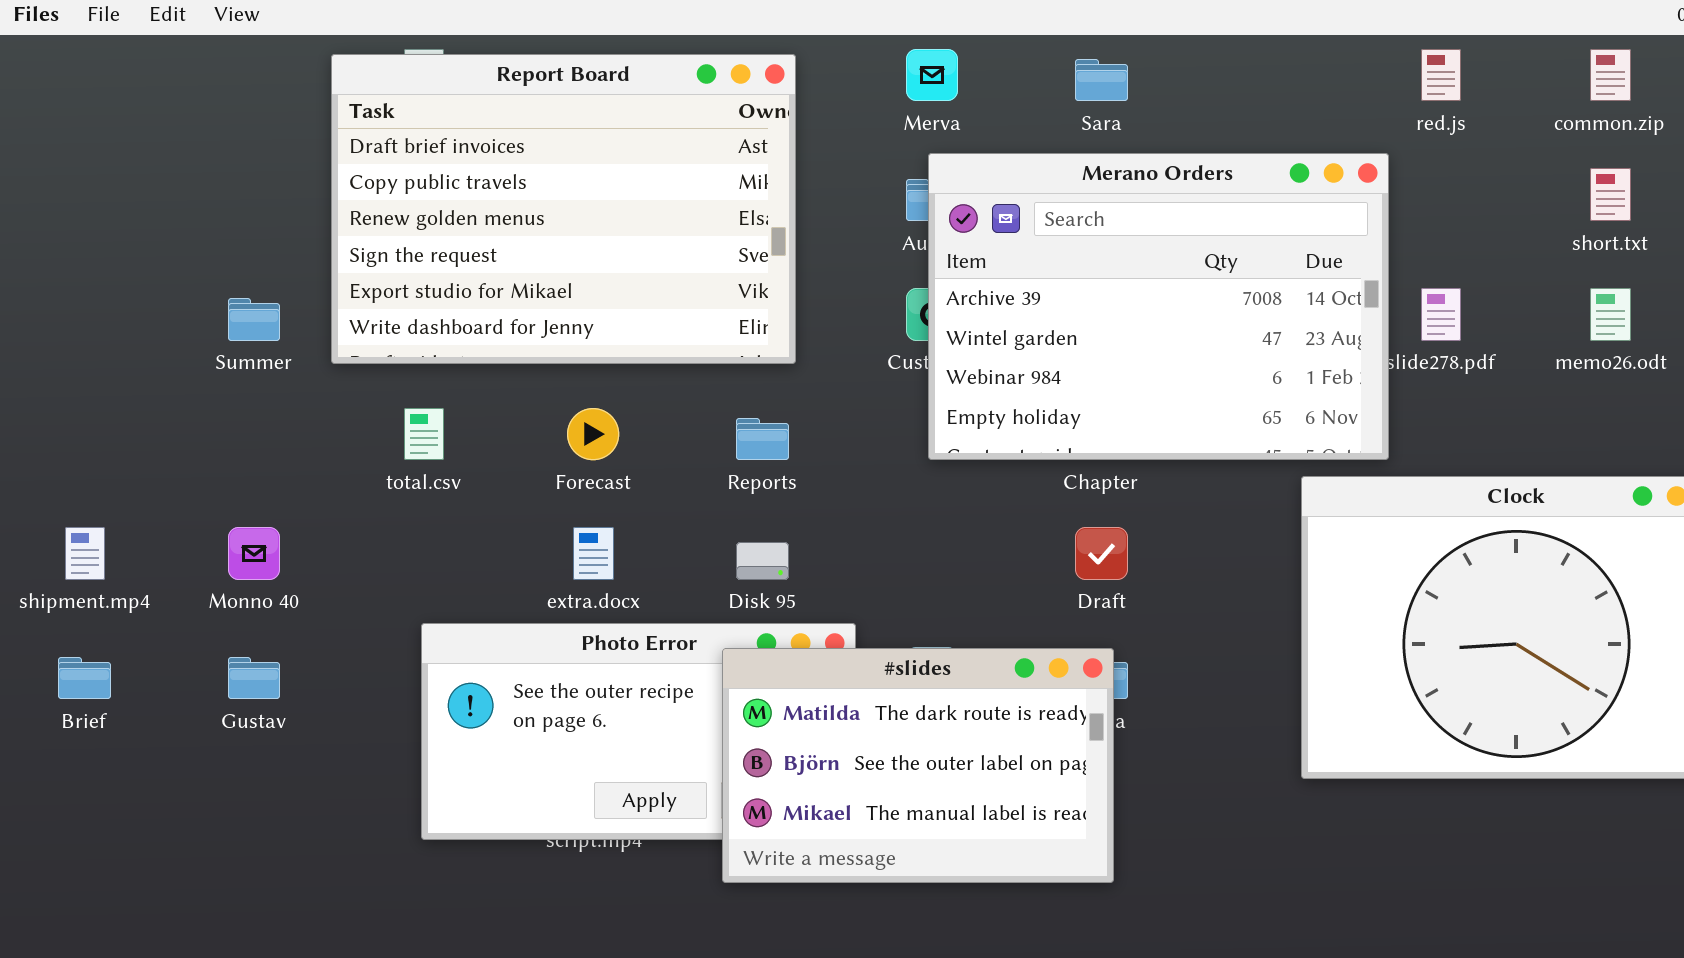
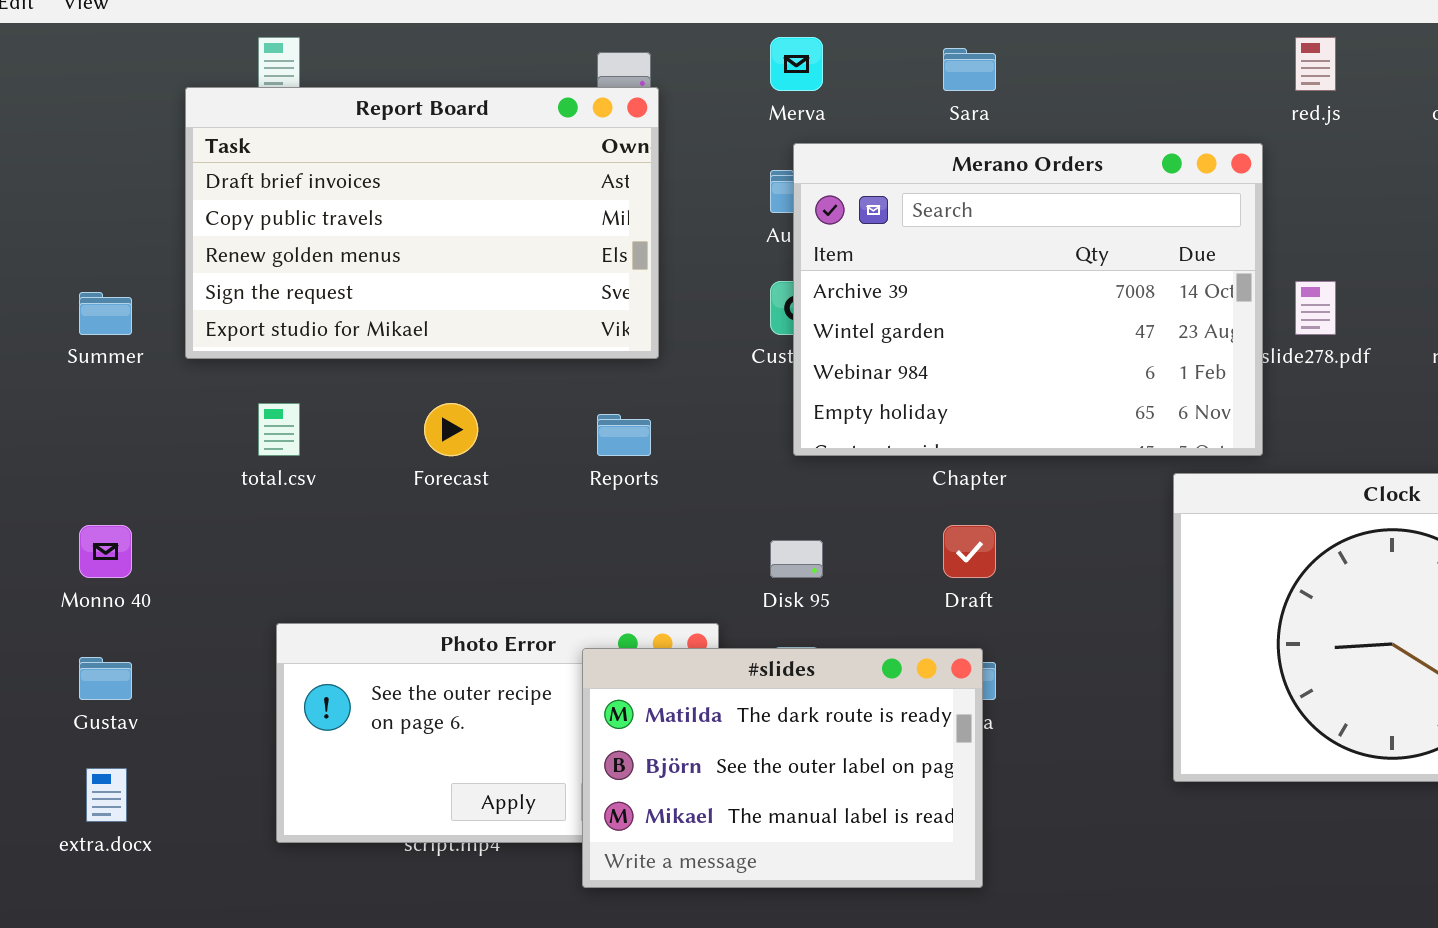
Report Board: [331,54,796,364] -> [185,87,659,359], resized
extra.docx: [573,527,614,580] -> [86,768,127,822], moved
Disk 95: [736,542,789,580] -> [770,540,823,578], moved

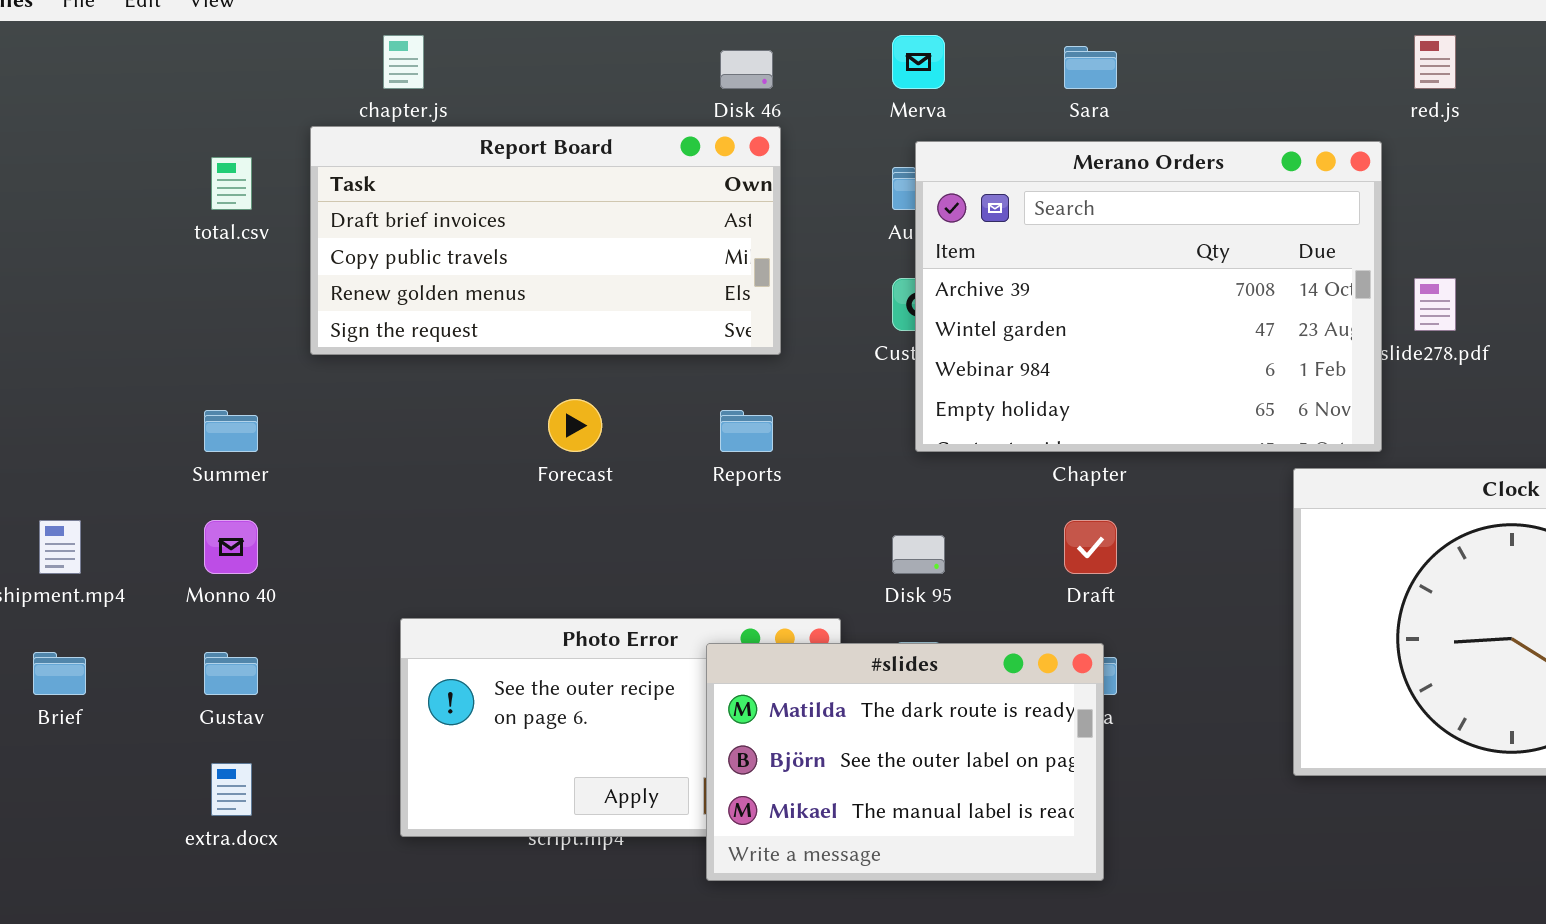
Report Board: [185,87,659,359] -> [310,126,781,355], resized
Summer: [79,292,132,335] -> [204,410,258,452], moved
total.csv: [258,403,300,456] -> [211,157,252,210], moved

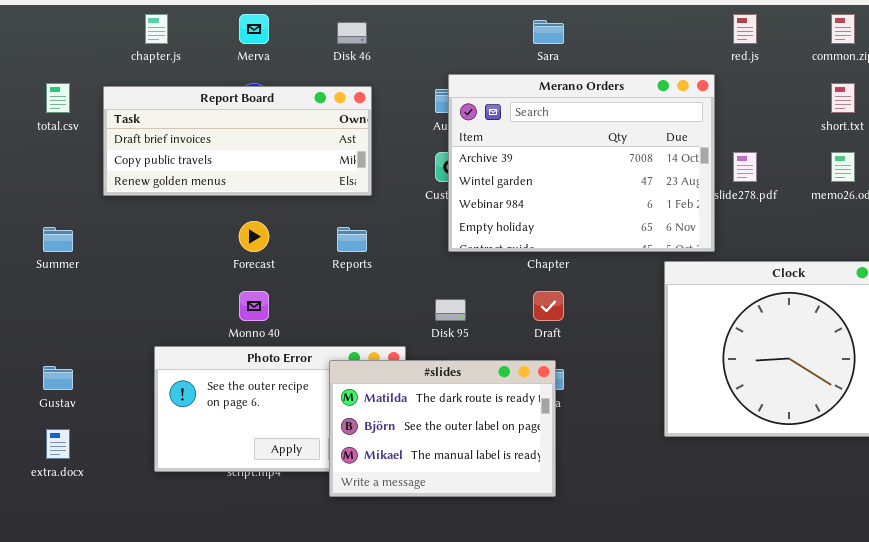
Merva: [892,35,945,89] -> [239,14,269,44], moved
Report Board: [310,126,781,355] -> [103,86,372,196], resized
Monno 40: [204,520,258,574] -> [239,291,269,321], moved

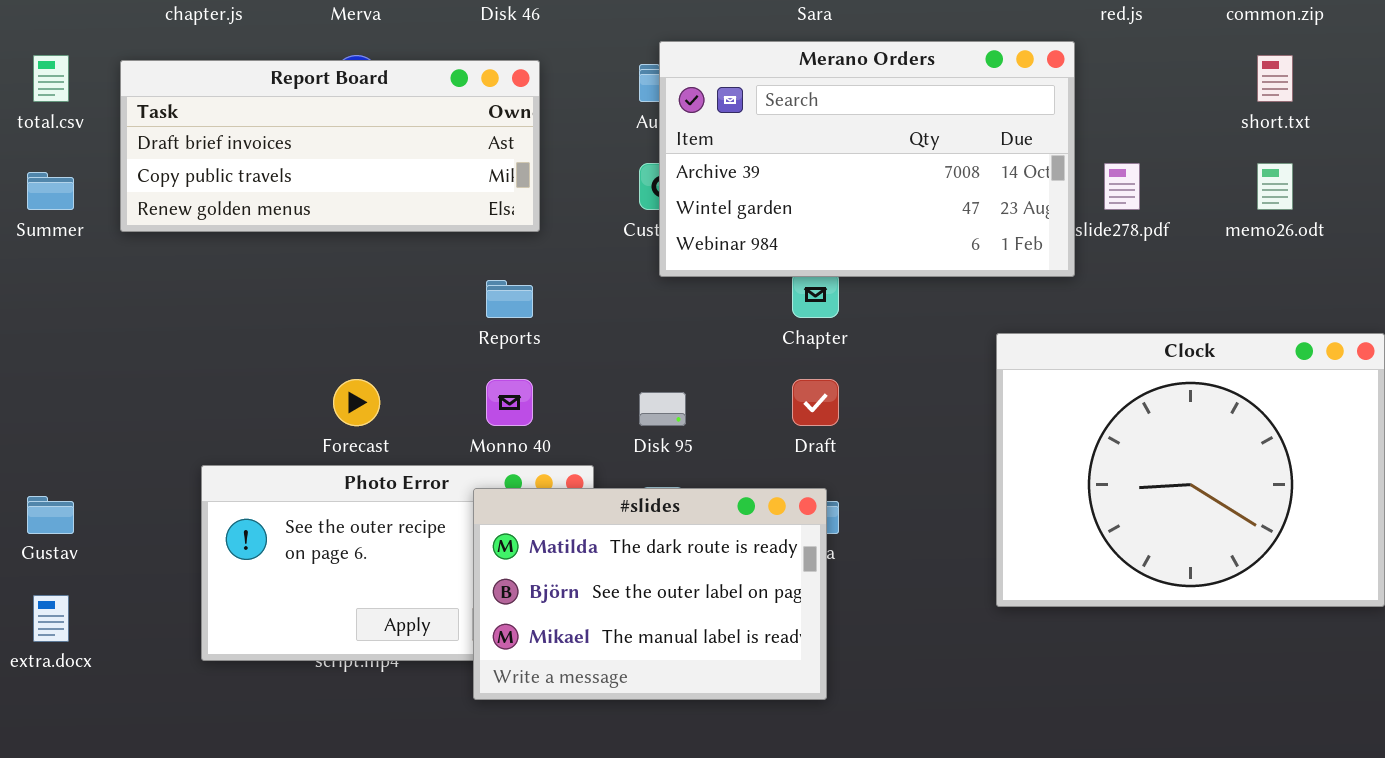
Merano Orders: [448,74,715,252] -> [659,41,1075,277], resized
Forecast: [239,221,269,252] -> [333,379,380,426], moved
Summer: [43,227,73,252] -> [27,172,74,210], moved
Monno 40: [239,291,269,321] -> [486,379,533,426], moved

